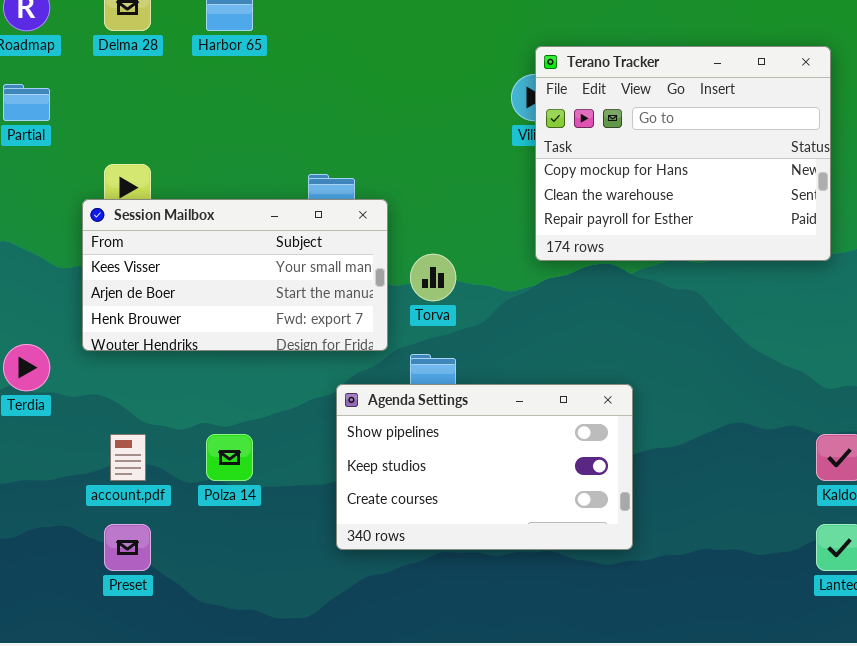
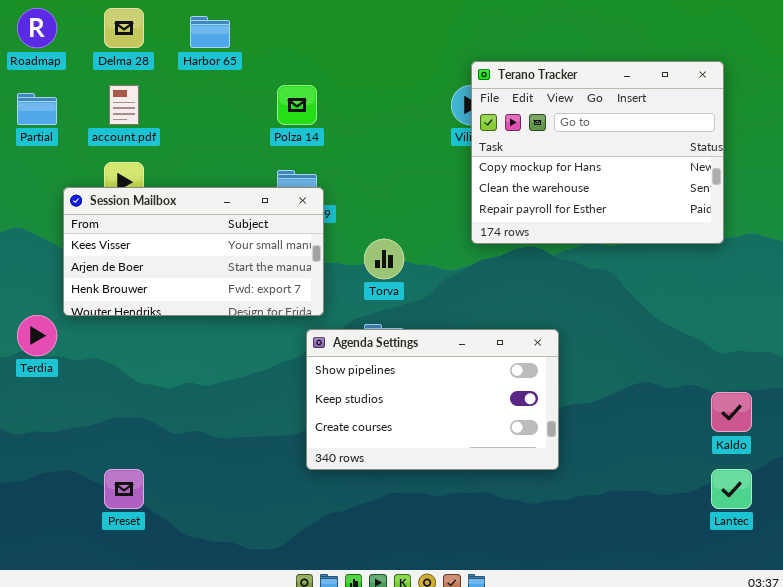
Session Mailbox: [82,199,388,351] -> [63,187,324,316], moved
Agenda Settings: [336,384,633,550] -> [306,329,559,470], moved
account.pdf: [110,434,146,481] -> [109,85,139,125], moved
Polza 14: [206,434,253,481] -> [277,85,317,125], moved

